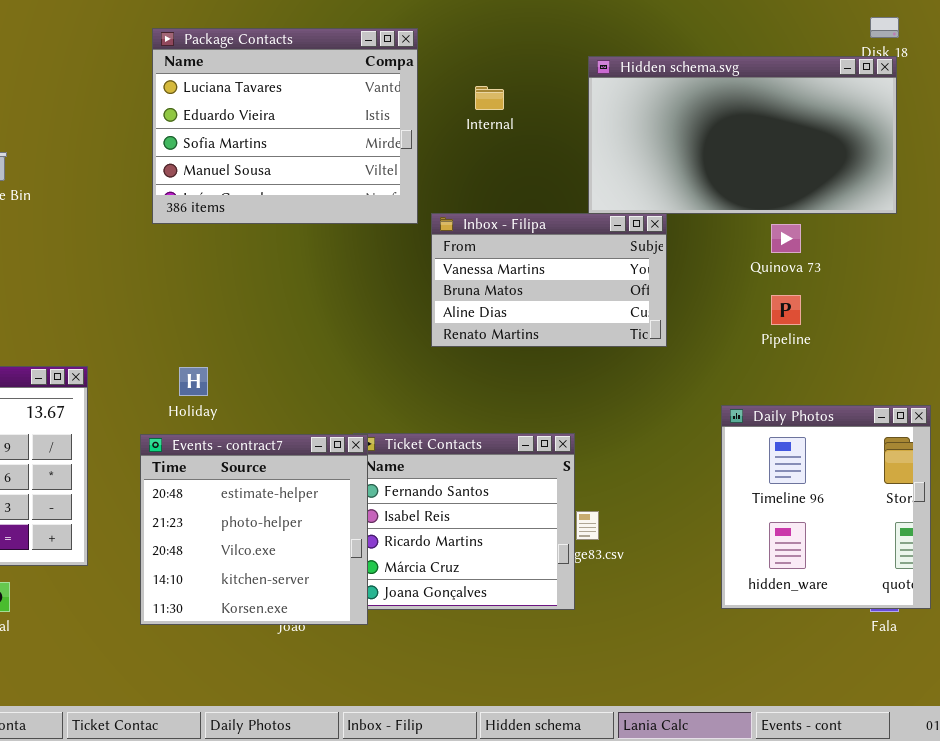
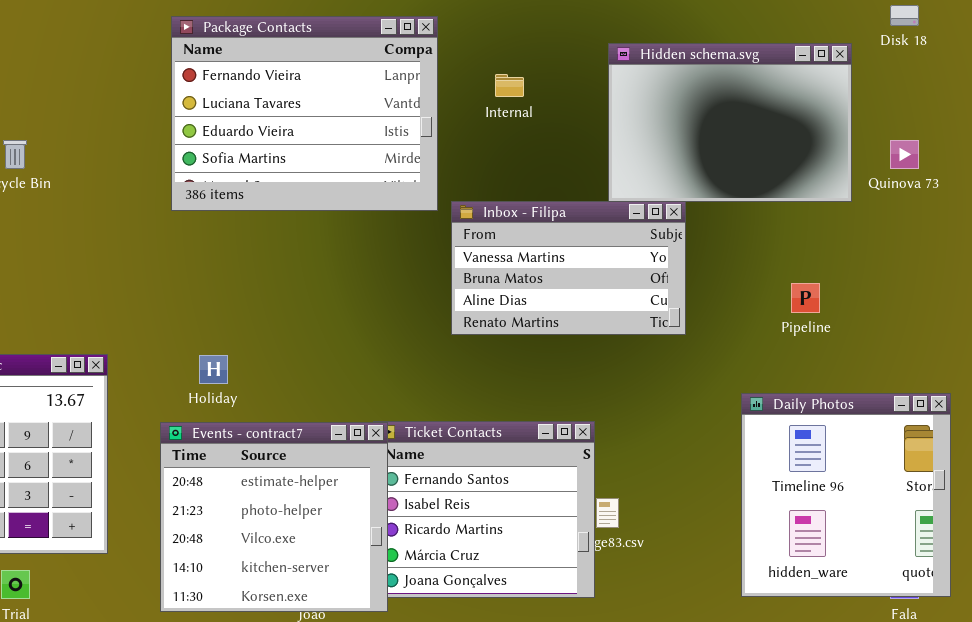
Package Contacts: [152,28,418,224] -> [171,16,438,211], scrolled up 1 row
Hidden schema.svg: [588,56,897,214] -> [608,43,852,202], resized
Quinova 73: [771,224,801,253] -> [890,140,919,169], moved

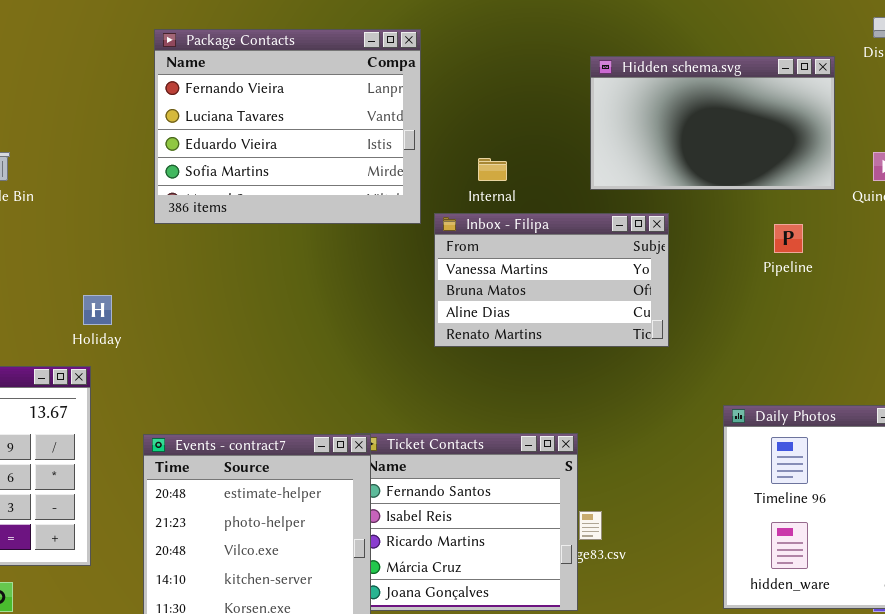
Hidden schema.svg: [608,43,852,202] -> [590,56,835,190], resized
Internal: [495,74,524,97] -> [478,158,507,181], moved
Pipeline: [791,283,820,313] -> [774,224,803,253], moved
Holiday: [199,355,228,384] -> [83,295,112,325], moved

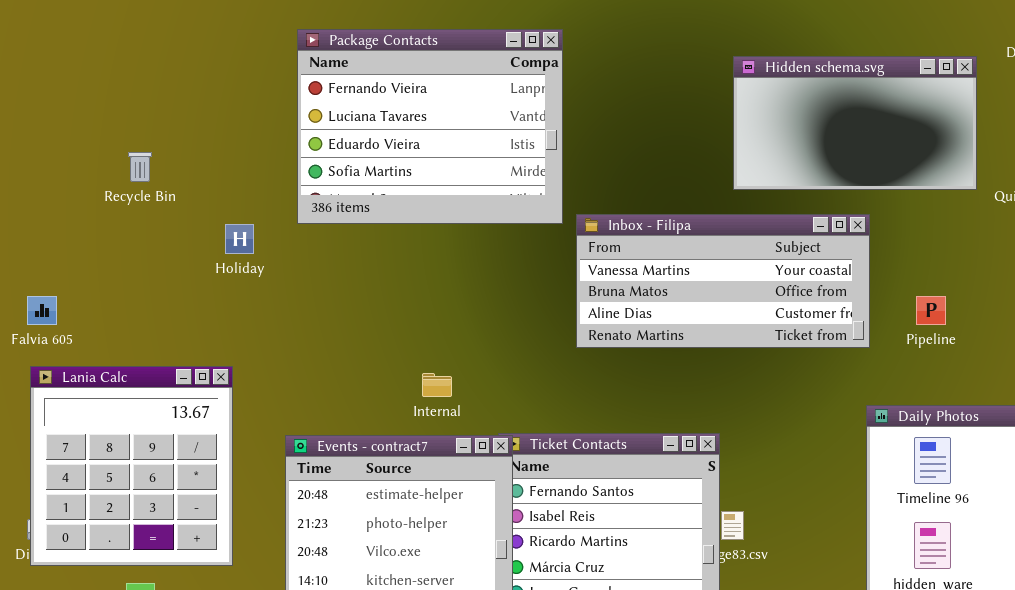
Internal: [478,158,507,181] -> [422,373,452,397], moved
Inbox - Filipa: [434,213,669,347] -> [576,214,870,348], resized
Pipeline: [774,224,803,253] -> [916,296,946,325], moved
Holiday: [83,295,112,325] -> [225,224,254,254], moved

